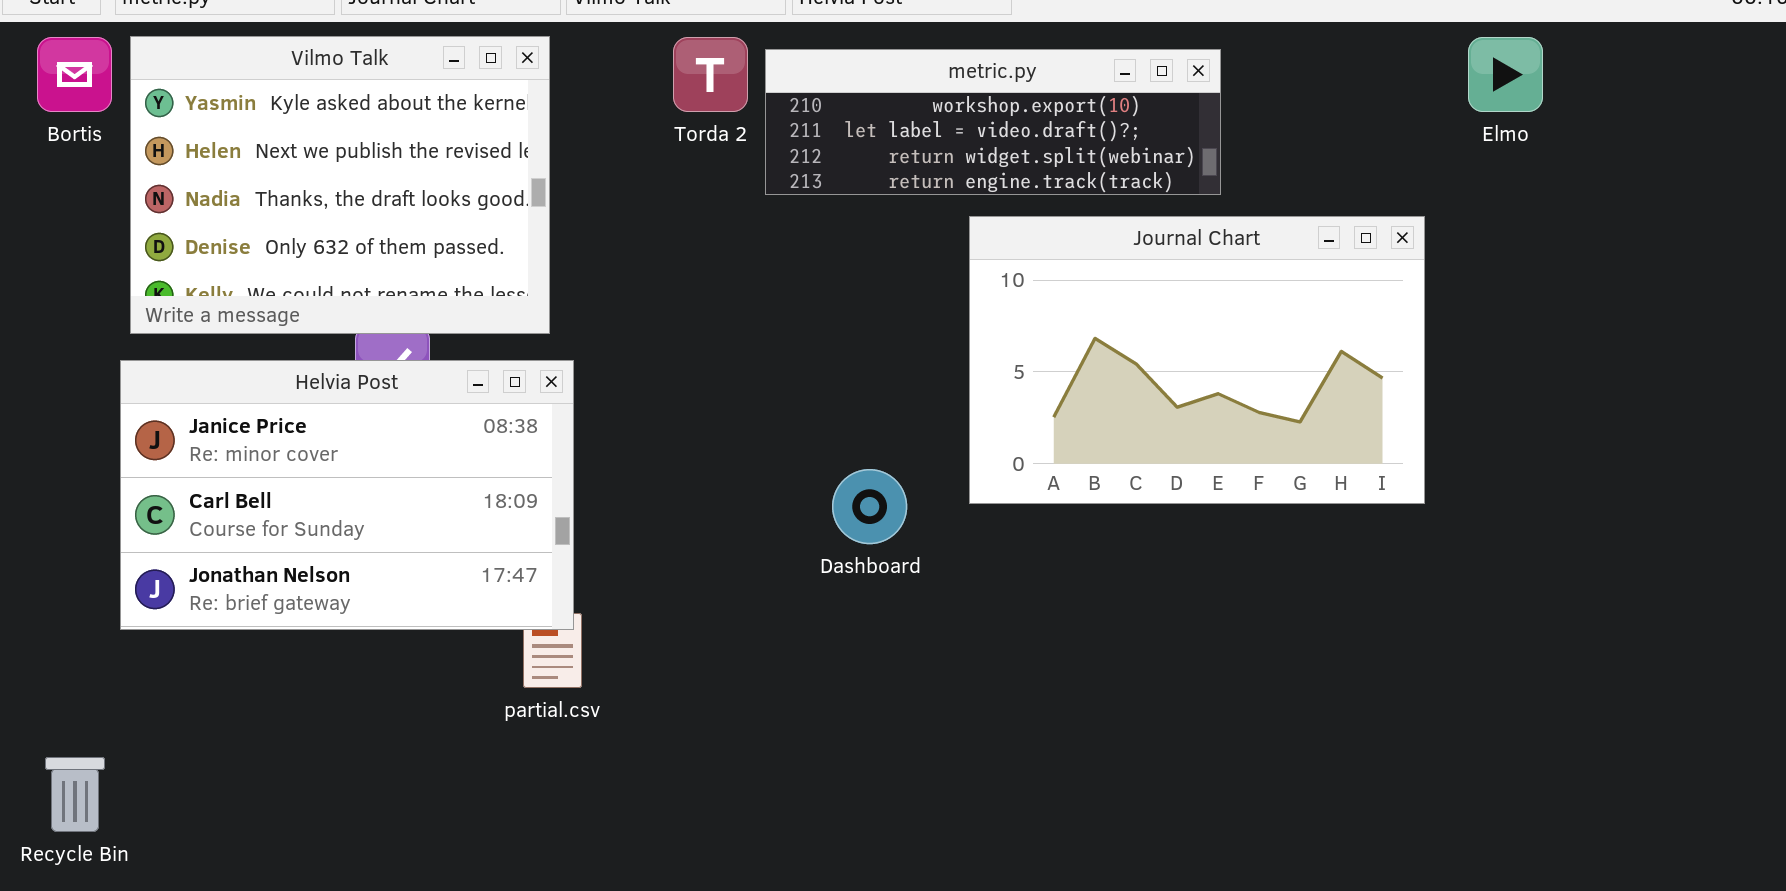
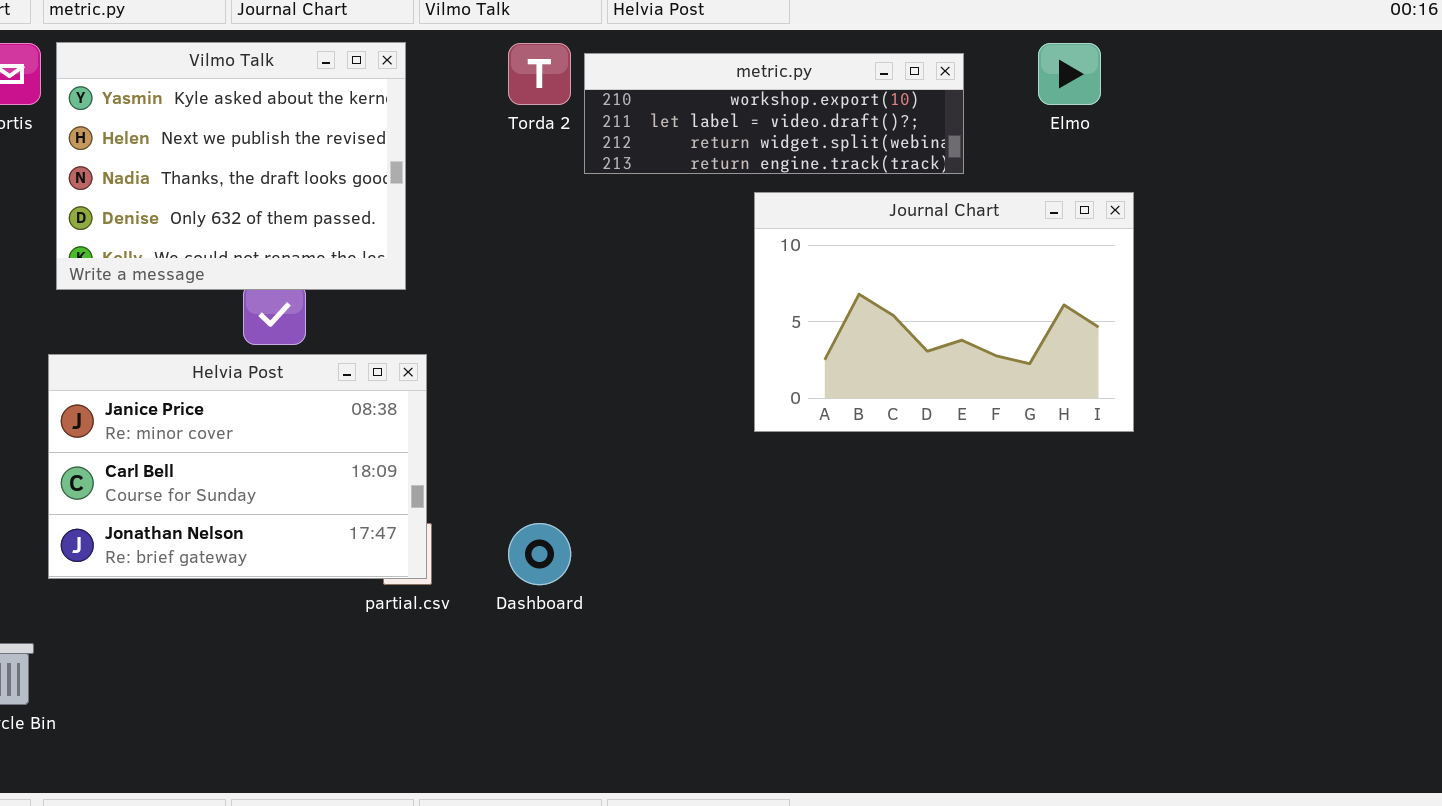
Elmo: [1468,37,1543,112] -> [1038,43,1101,105], moved
Helvia Post: [120,360,574,630] -> [48,354,427,579], moved
Dashboard: [832,469,907,544] -> [508,523,571,585], moved

